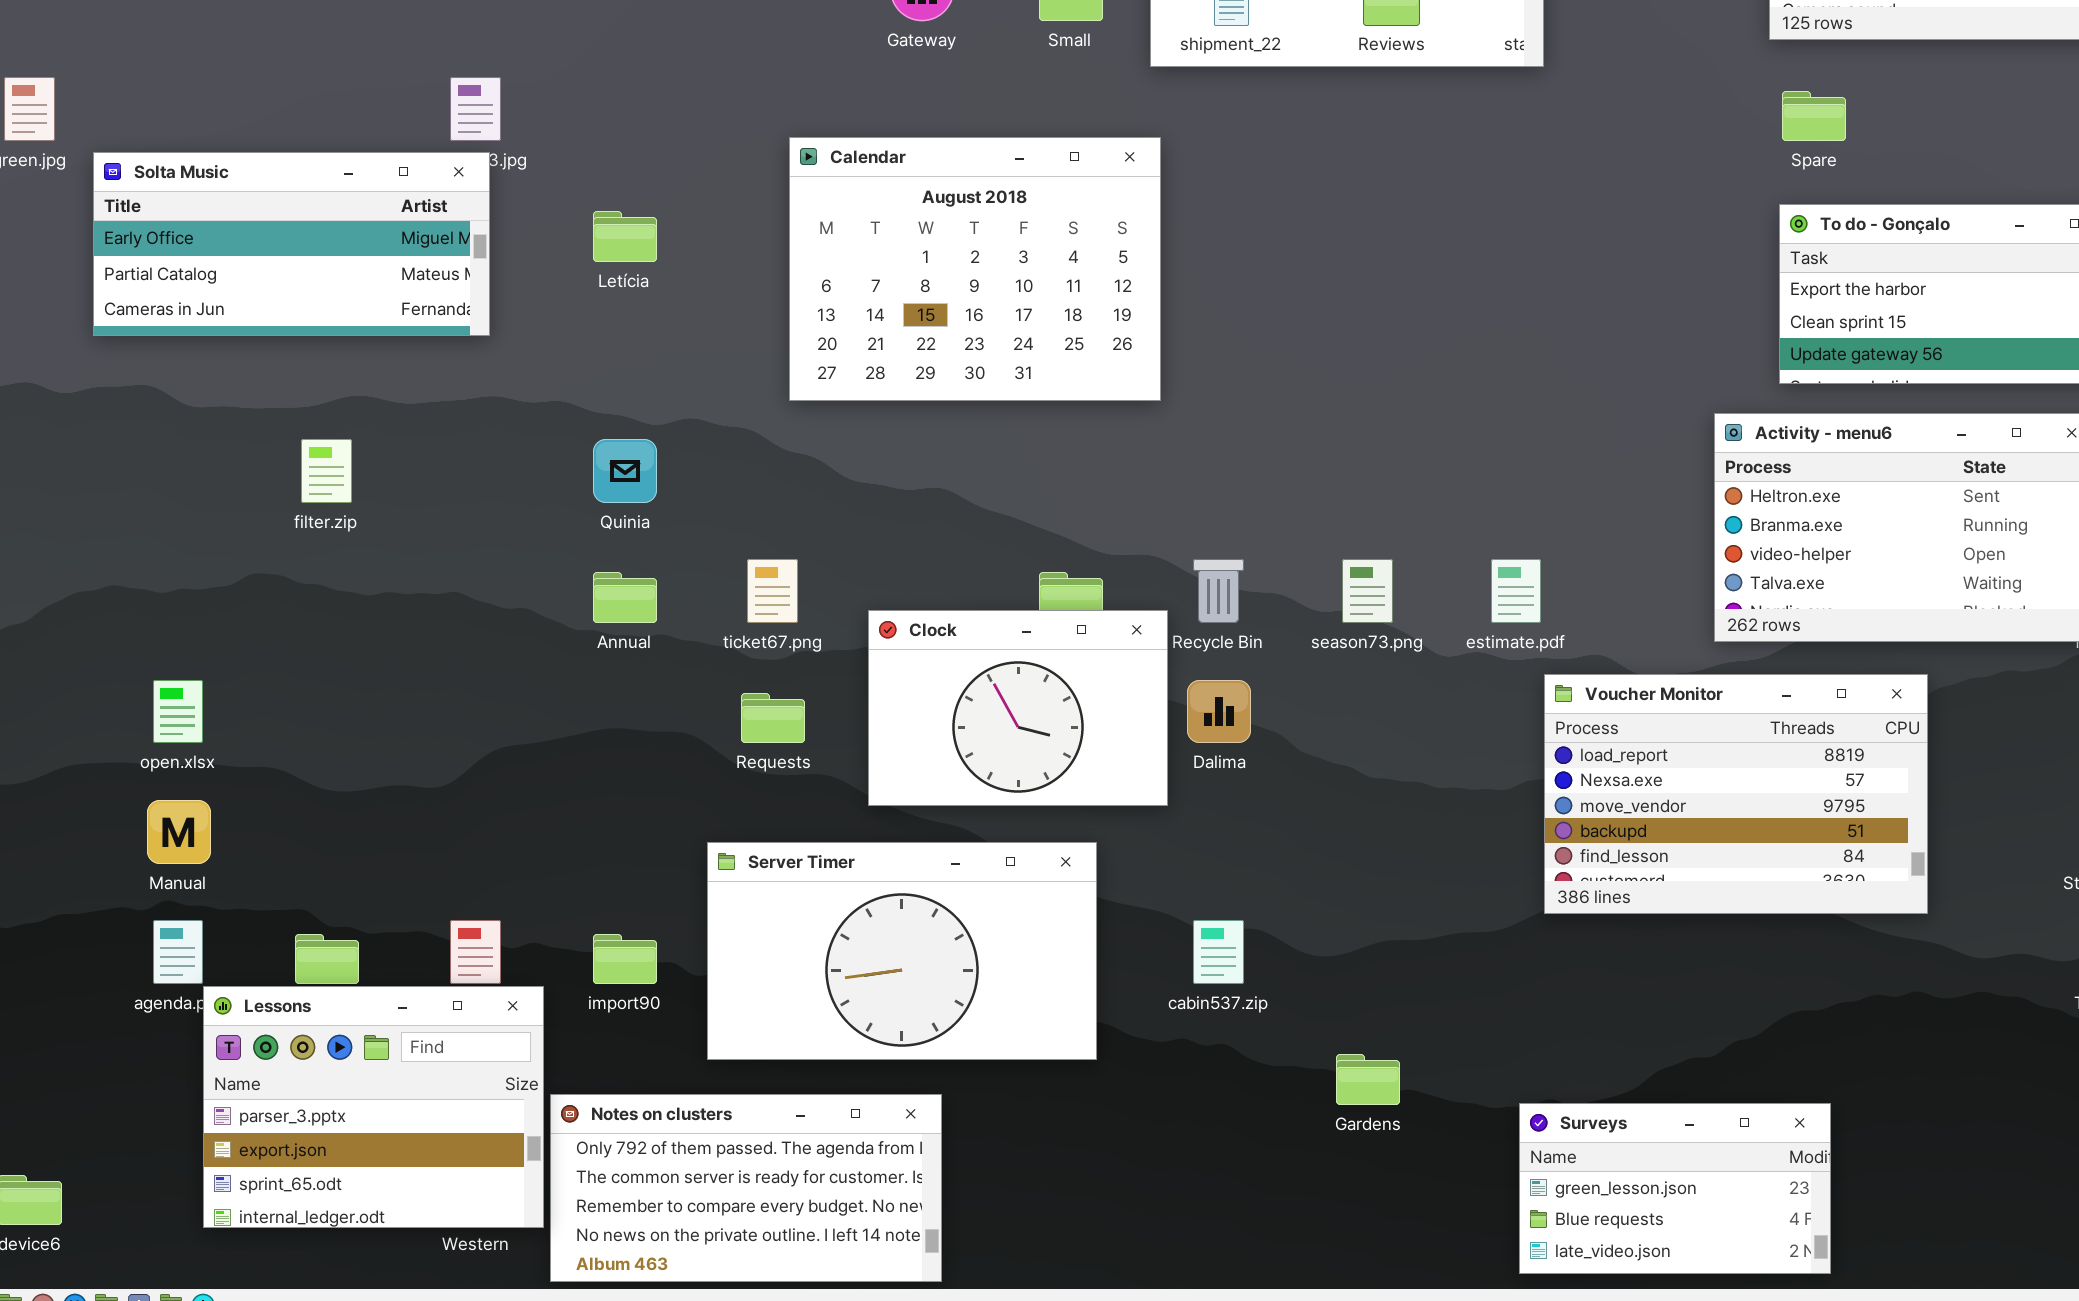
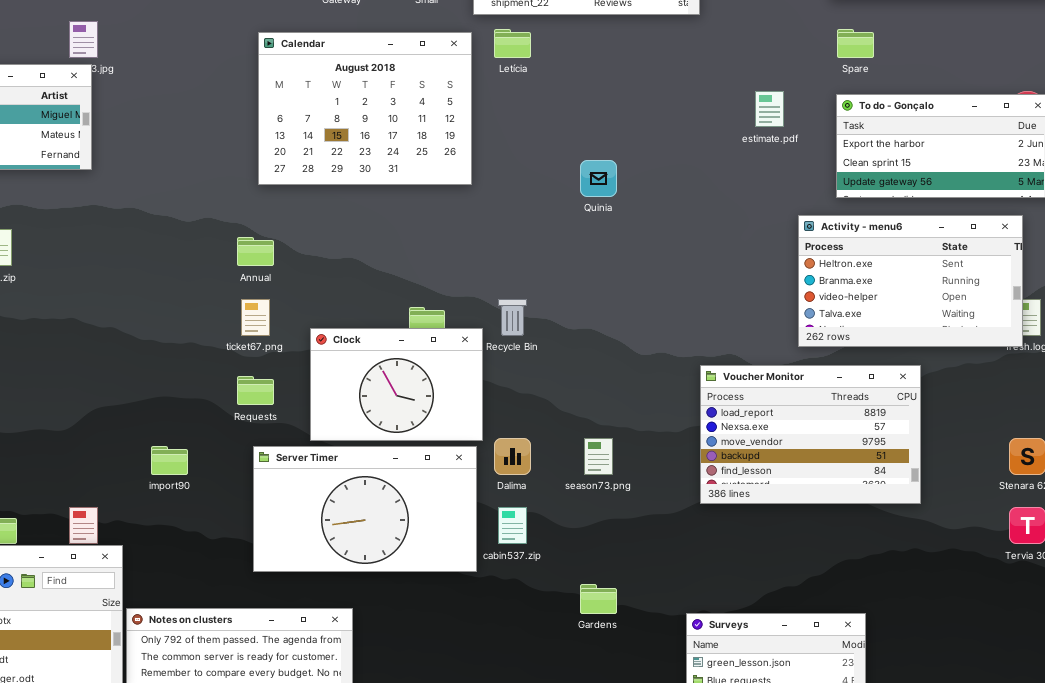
Calendar: [789,137,1161,401] -> [258,32,472,185], moved
Letícia: [593,211,657,262] -> [494,29,531,58], moved
Quinia: [593,439,657,503] -> [580,160,617,197], moved
season73.png: [1342,559,1393,623] -> [584,438,613,475], moved
estimate.pdf: [1491,559,1541,623] -> [755,91,784,127], moved
Annual: [593,572,657,623] -> [237,237,274,266], moved
Dalima: [1187,680,1251,743] -> [494,438,531,475], moved
Server Timer: [707,842,1097,1060] -> [253,446,477,572], moved
import90: [593,934,657,984] -> [151,446,188,475], moved

